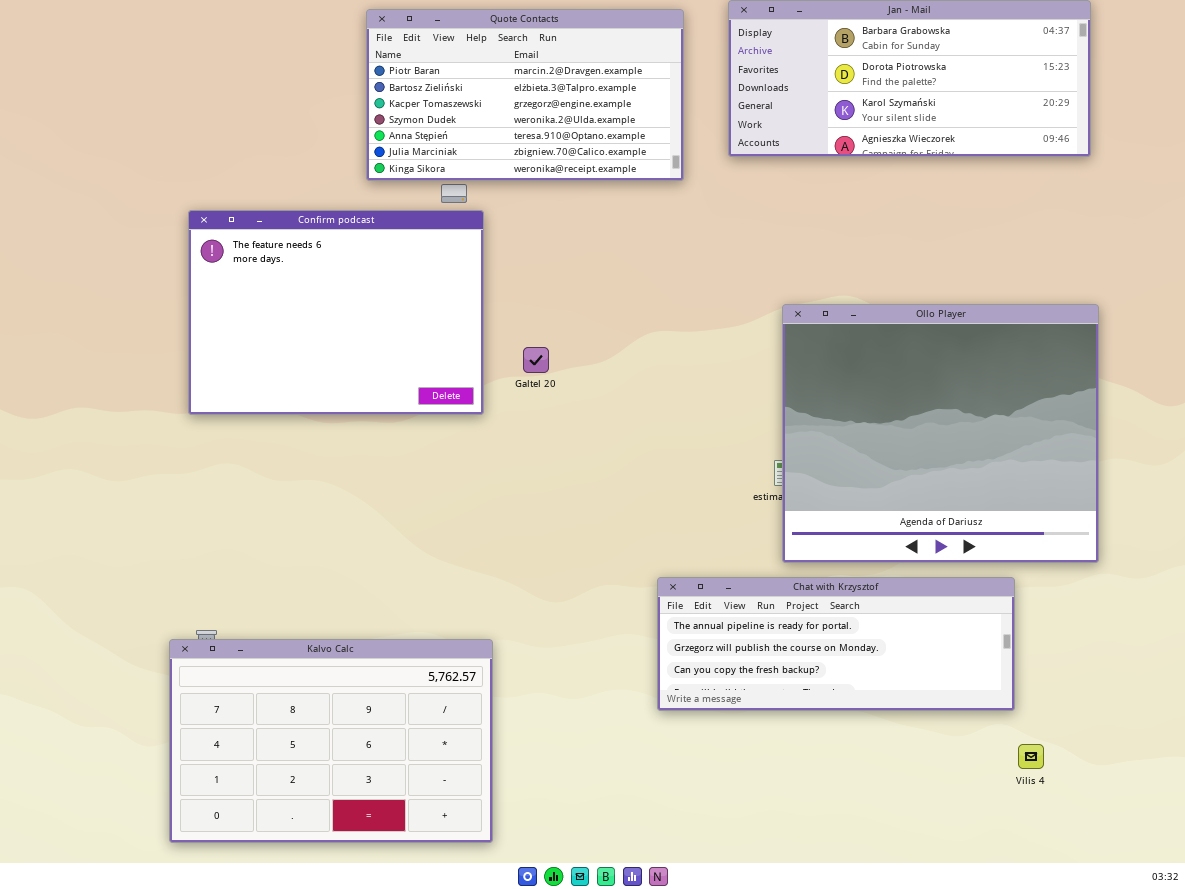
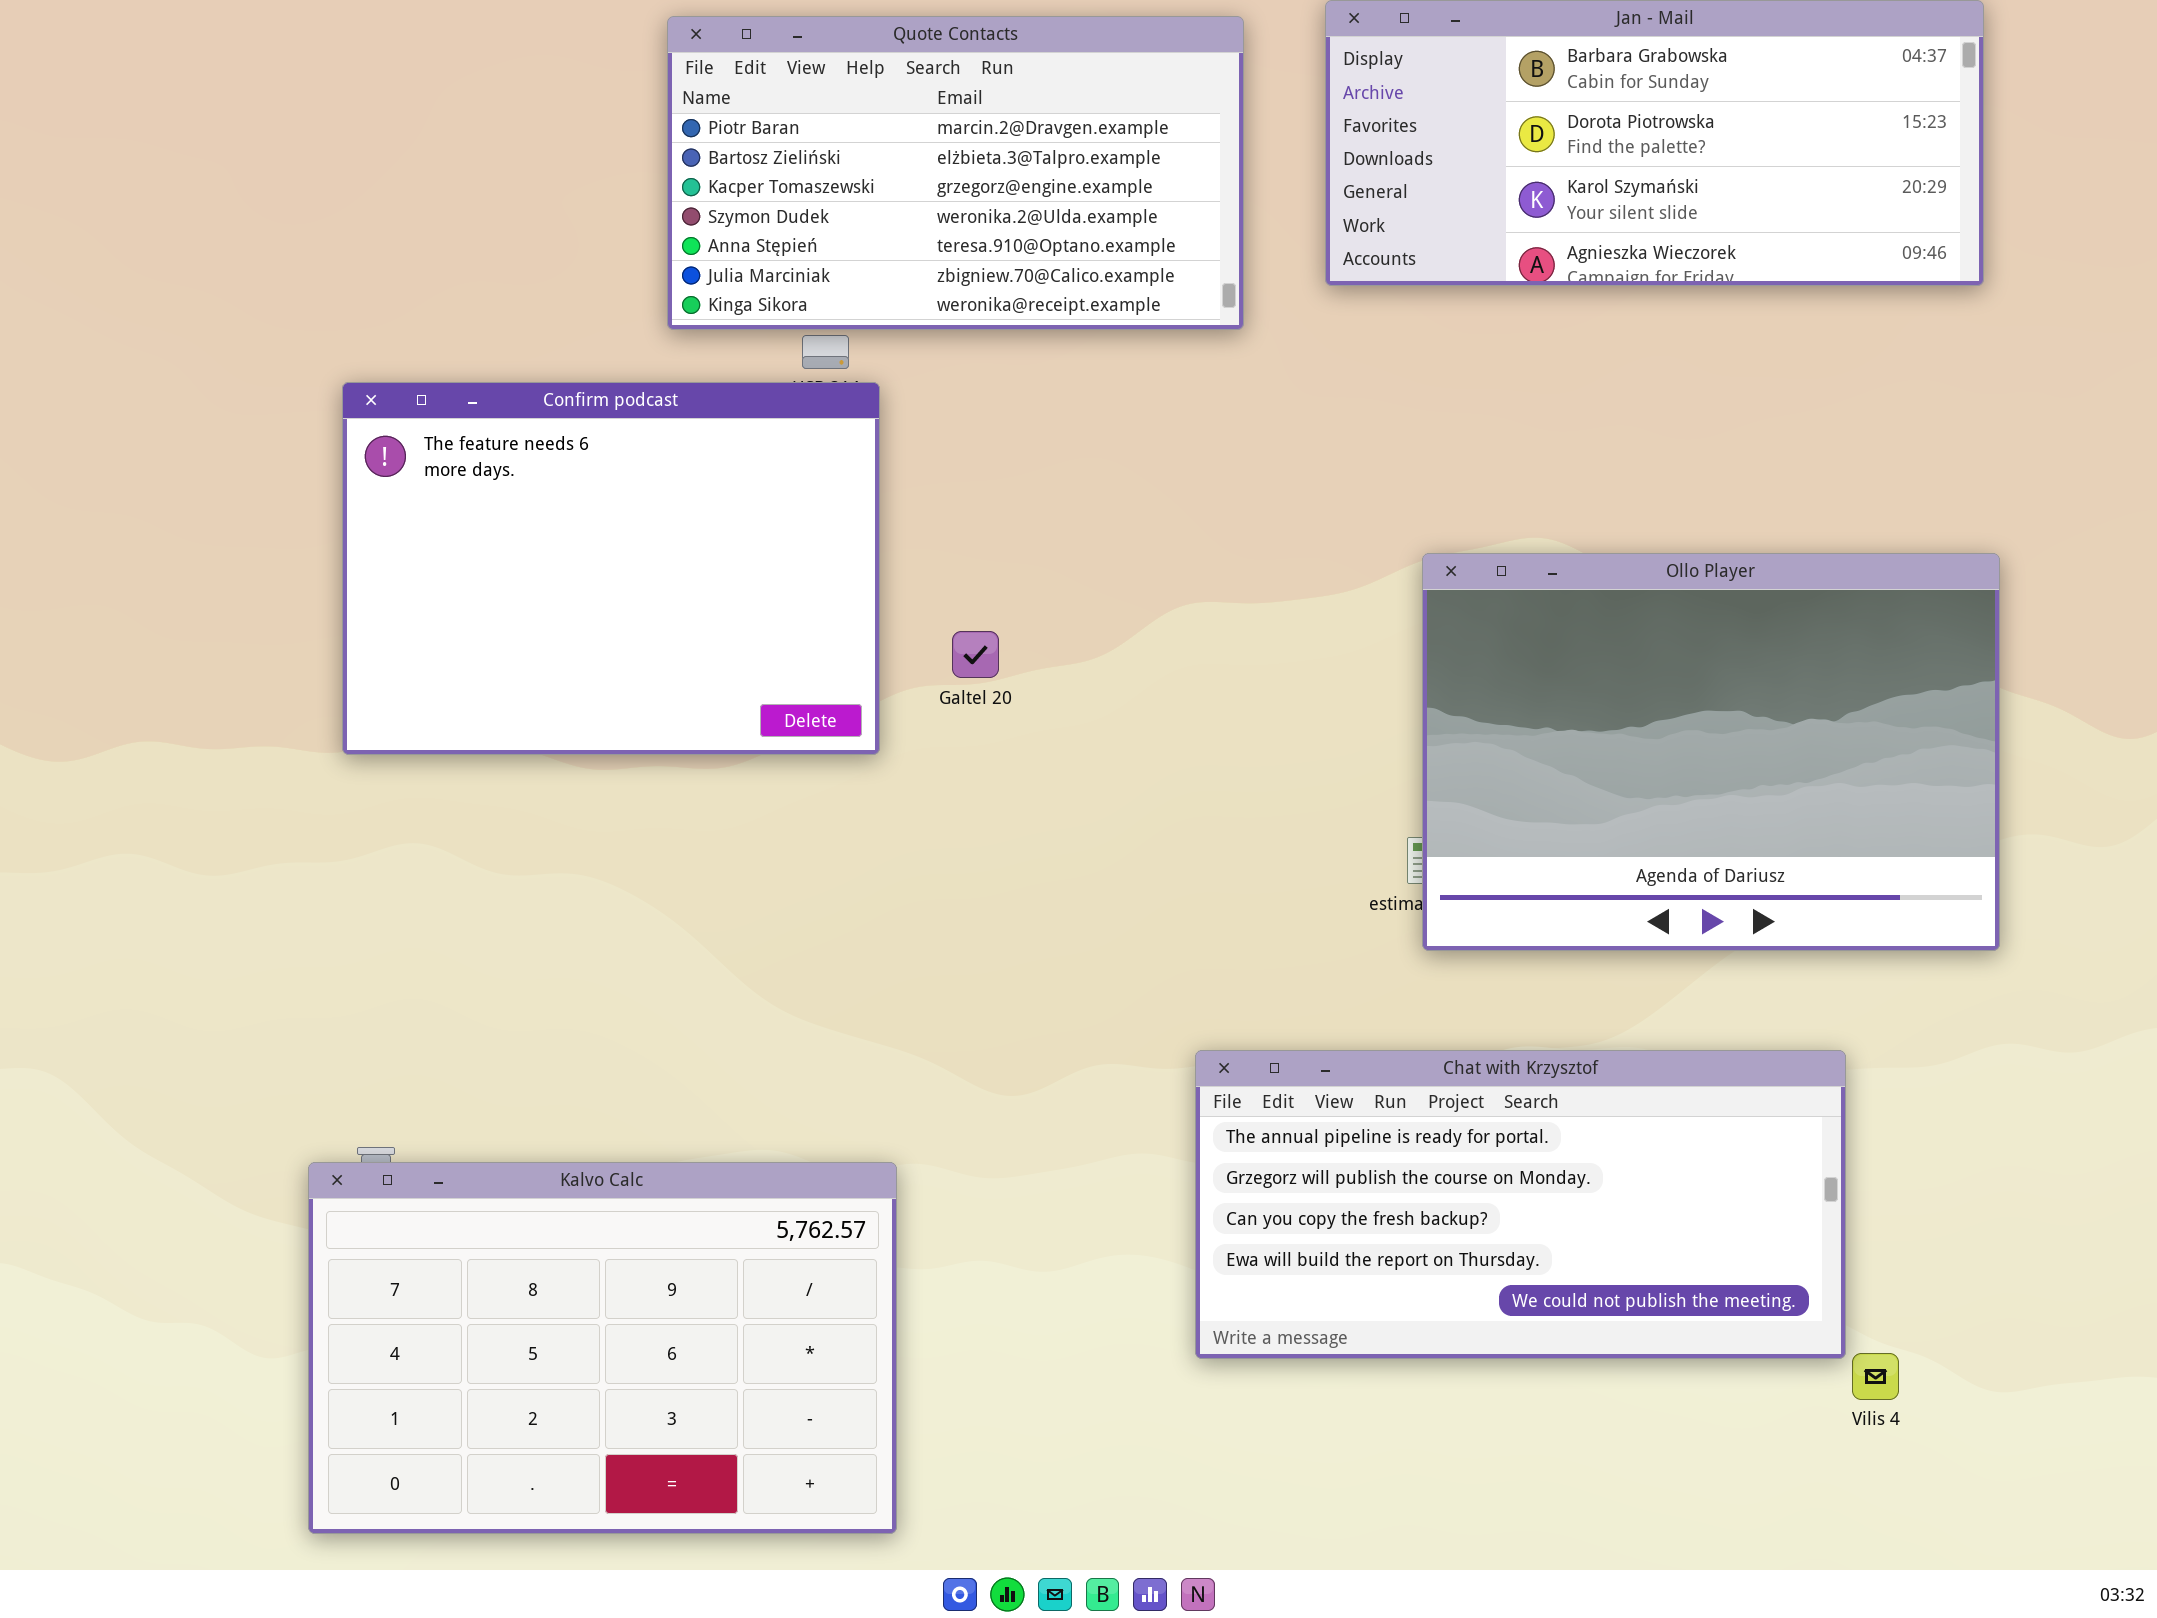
Ollo Player: [782,304,1099,563] -> [1422,553,2000,951], resized
Chat with Krzysztof: [657,577,1015,711] -> [1195,1050,1846,1359], resized

